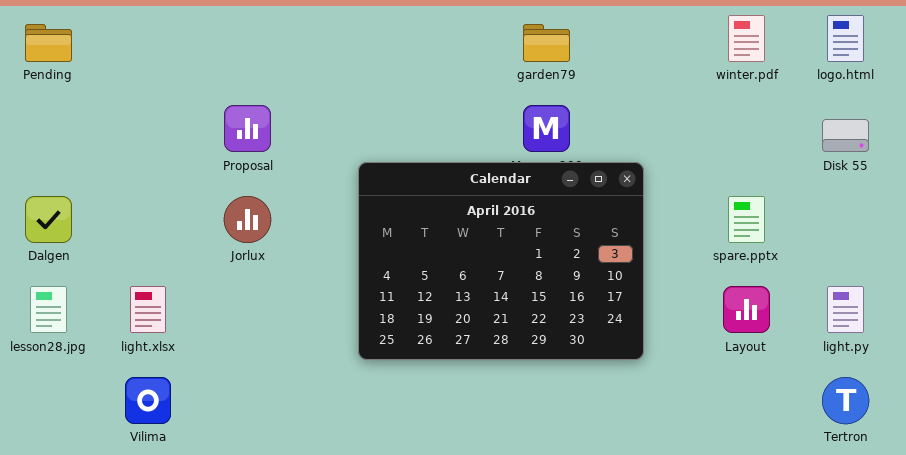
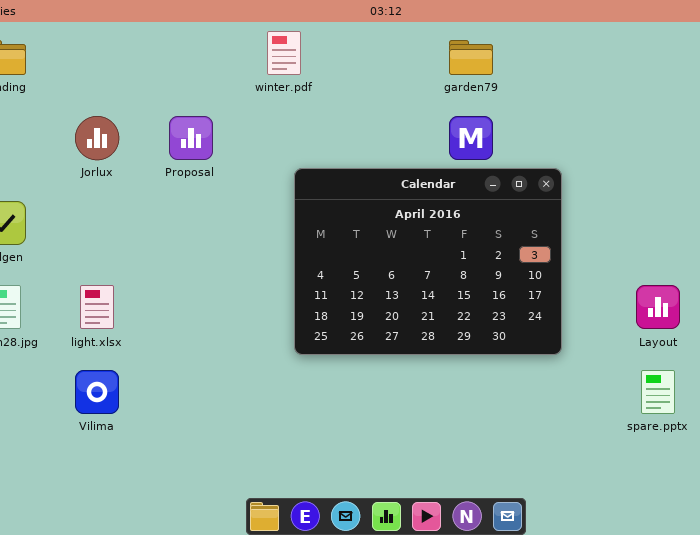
winter.pdf: [728,15,765,62] -> [267,31,301,75], moved
Jorlux: [224,196,271,243] -> [75,116,119,160], moved
spare.pptx: [728,196,765,243] -> [641,370,675,414], moved

